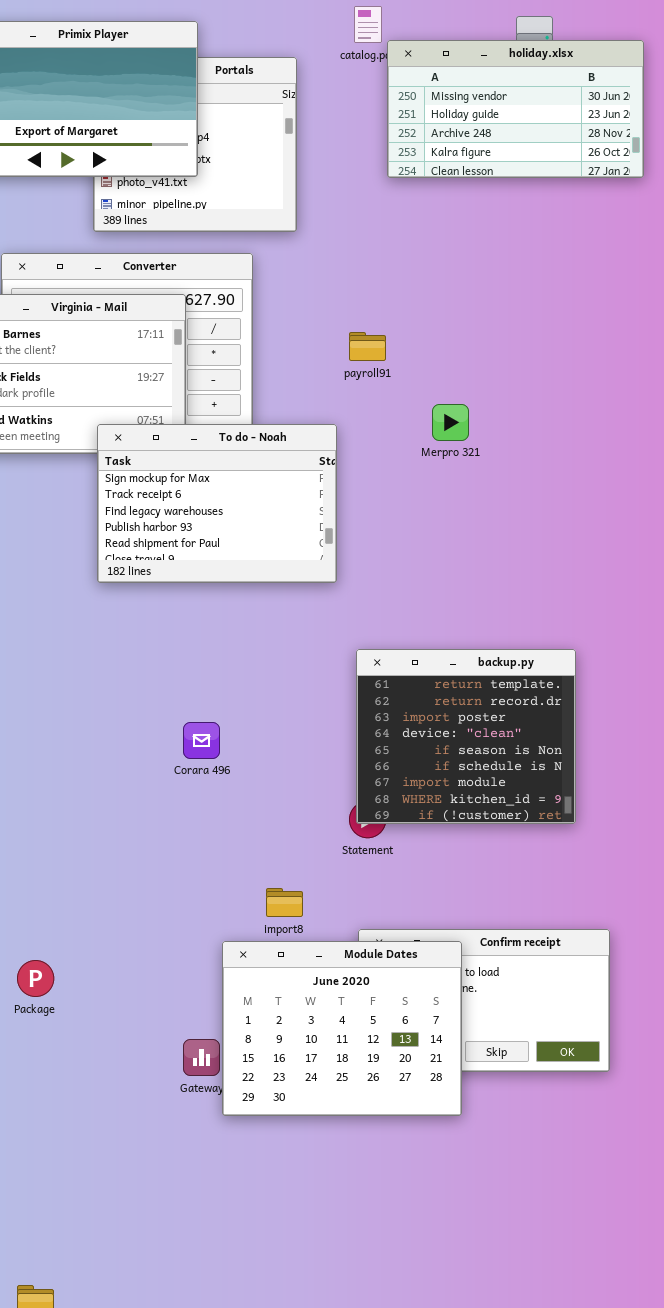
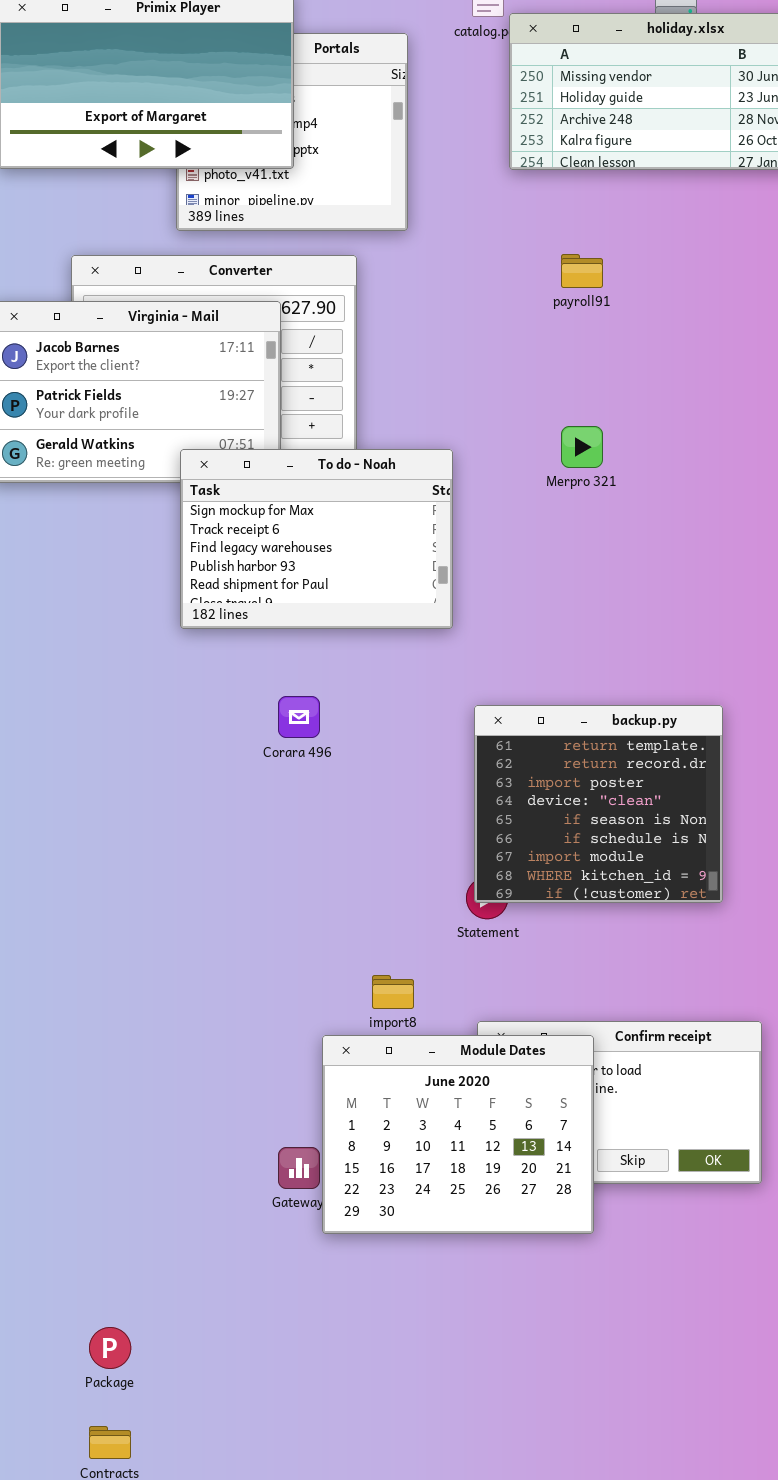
payroll91: [349,332,386,361] -> [561,254,603,288], moved
Corara 496: [183,722,220,759] -> [278,696,320,738], moved
Package: [17,960,54,997] -> [89,1327,131,1369], moved

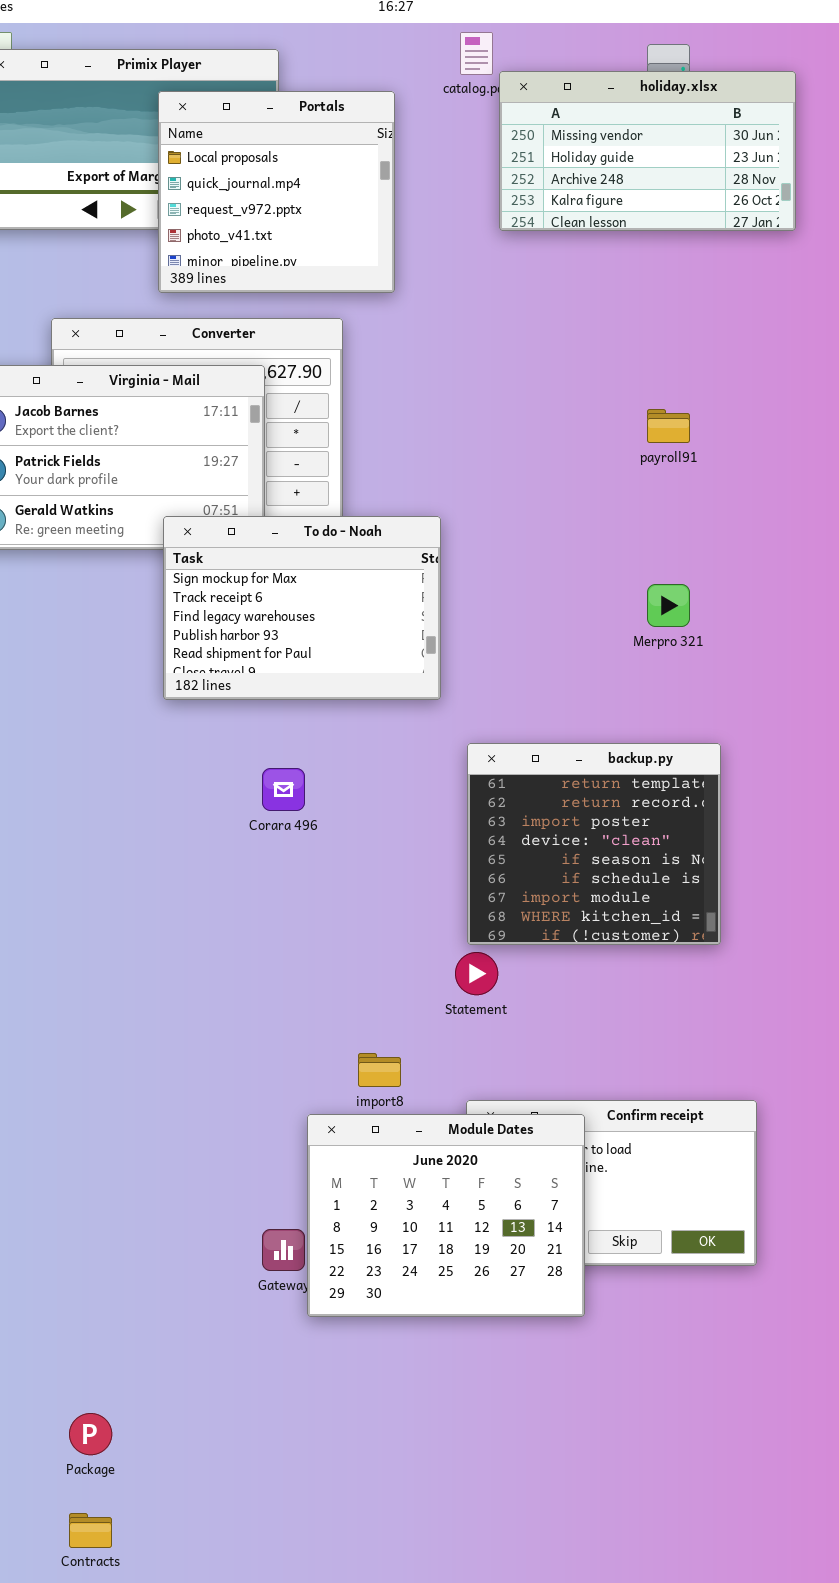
Portals: [176,33,408,231] -> [158,91,395,293], raised
payroll91: [561,254,603,288] -> [647,409,690,443], moved
Merpro 321: [561,426,603,468] -> [647,584,690,627], moved
backup.py: [474,705,723,903] -> [467,743,721,945], moved

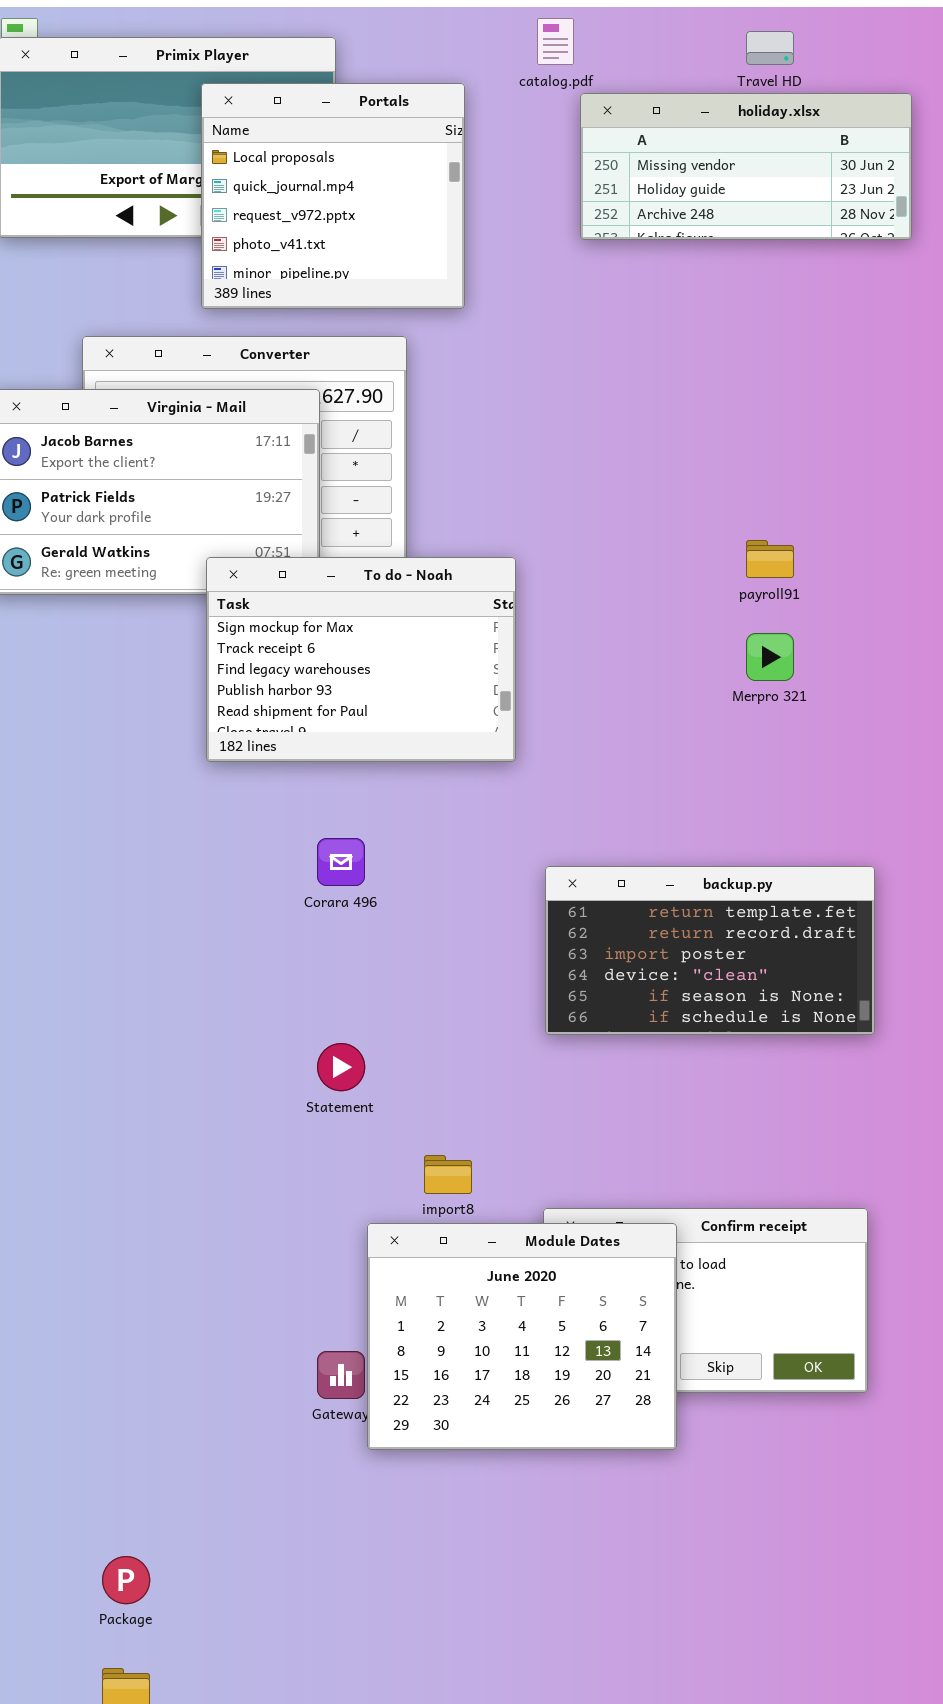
holiday.xlsx: [499,71,796,231] -> [580,93,912,240], resized
payroll91: [647,409,690,443] -> [746,540,794,578], moved
backup.py: [467,743,721,945] -> [545,866,875,1035], resized
Statement: [455,952,498,995] -> [317,1043,365,1091], moved

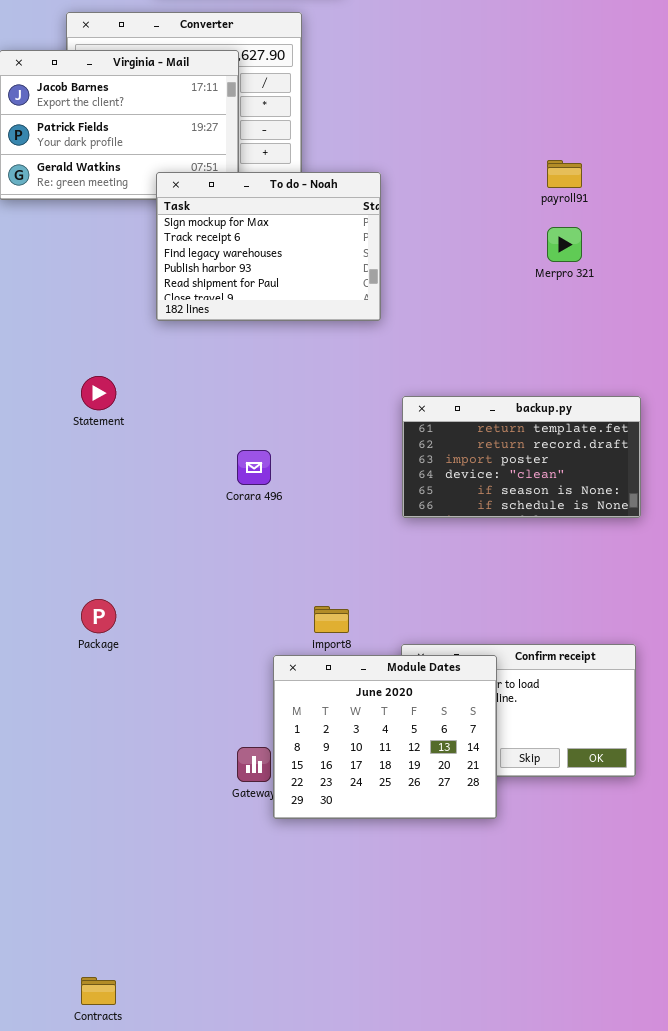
Corara 496: [317,838,365,886] -> [237,450,271,485], moved
Statement: [317,1043,365,1091] -> [81,376,116,410], moved
Package: [102,1556,150,1604] -> [81,599,116,633], moved

